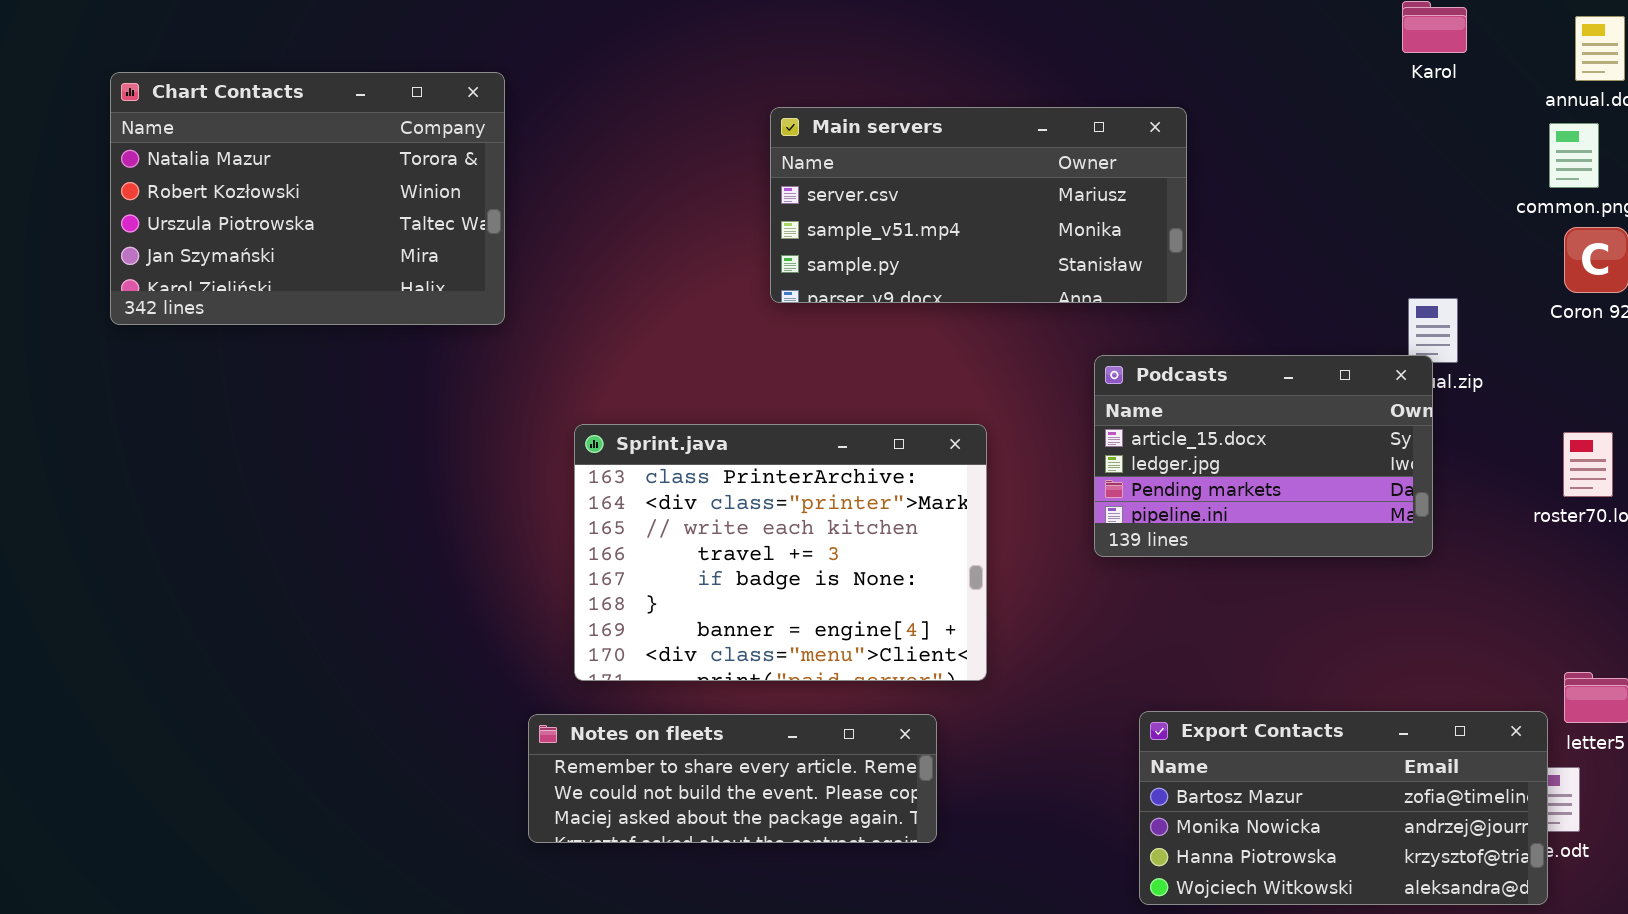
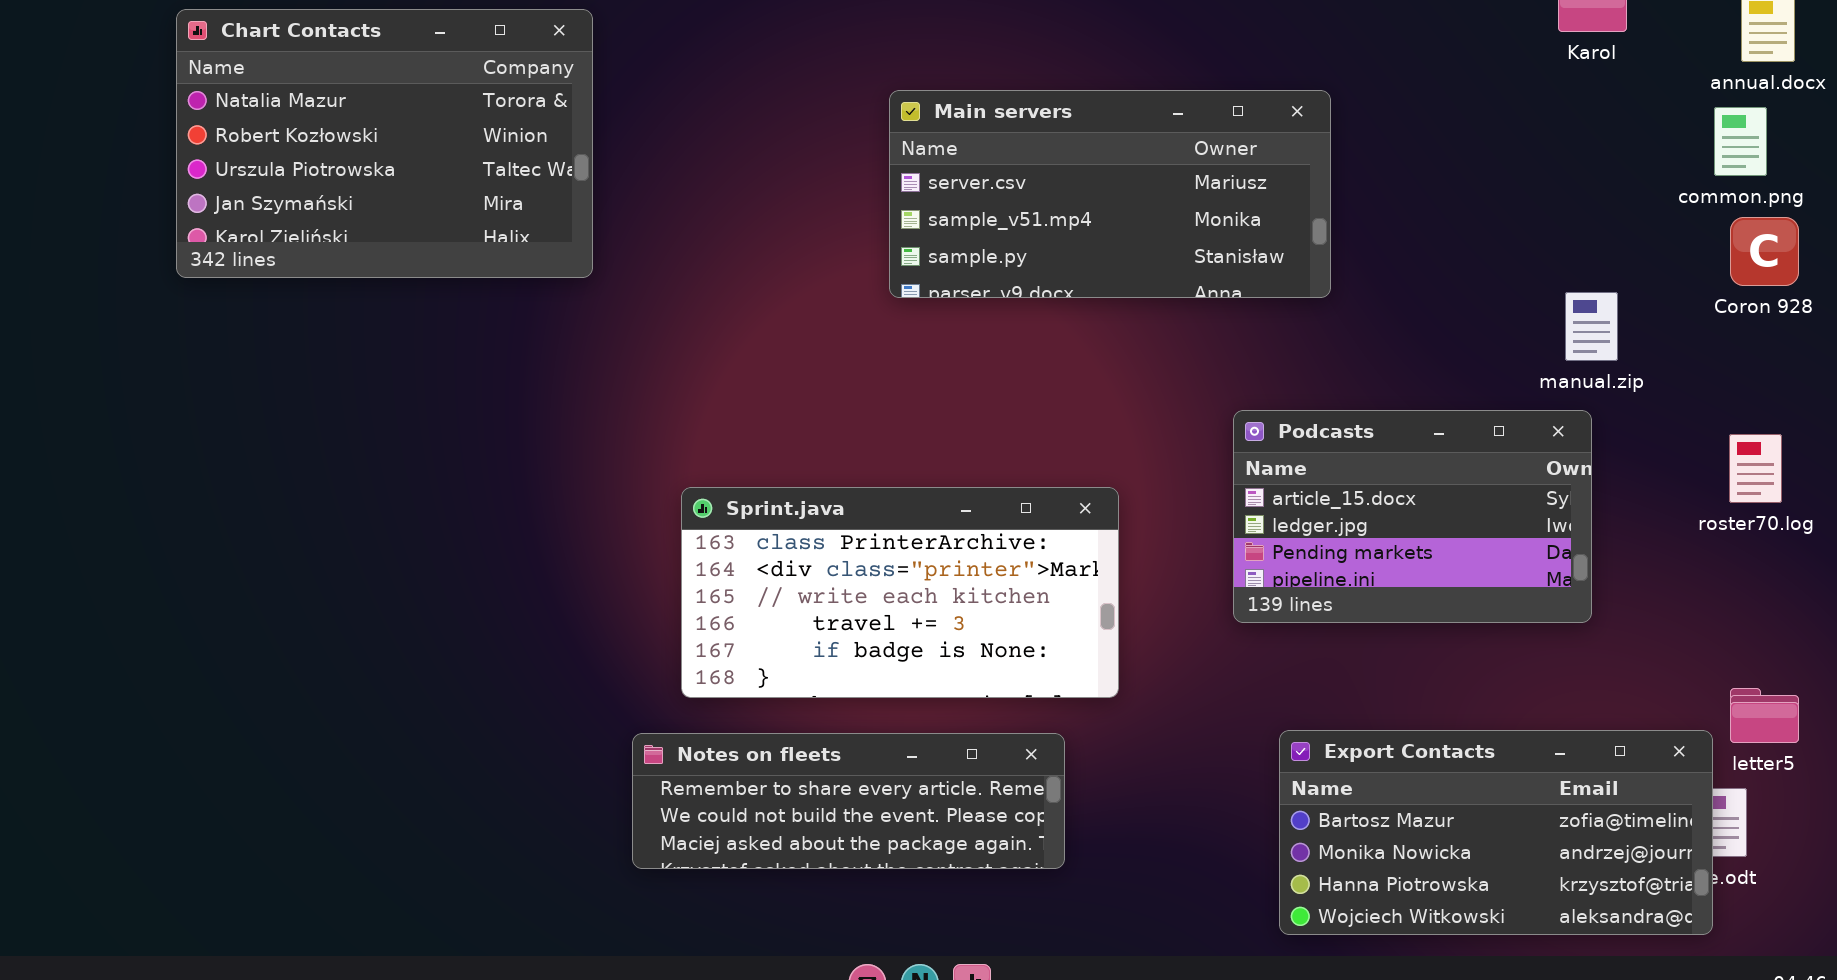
Chart Contacts: [110,72,505,325] -> [176,9,593,278], moved
Podcasts: [1094,355,1433,557] -> [1233,410,1592,623], moved
Sprint.java: [574,424,987,681] -> [681,487,1119,698], resized

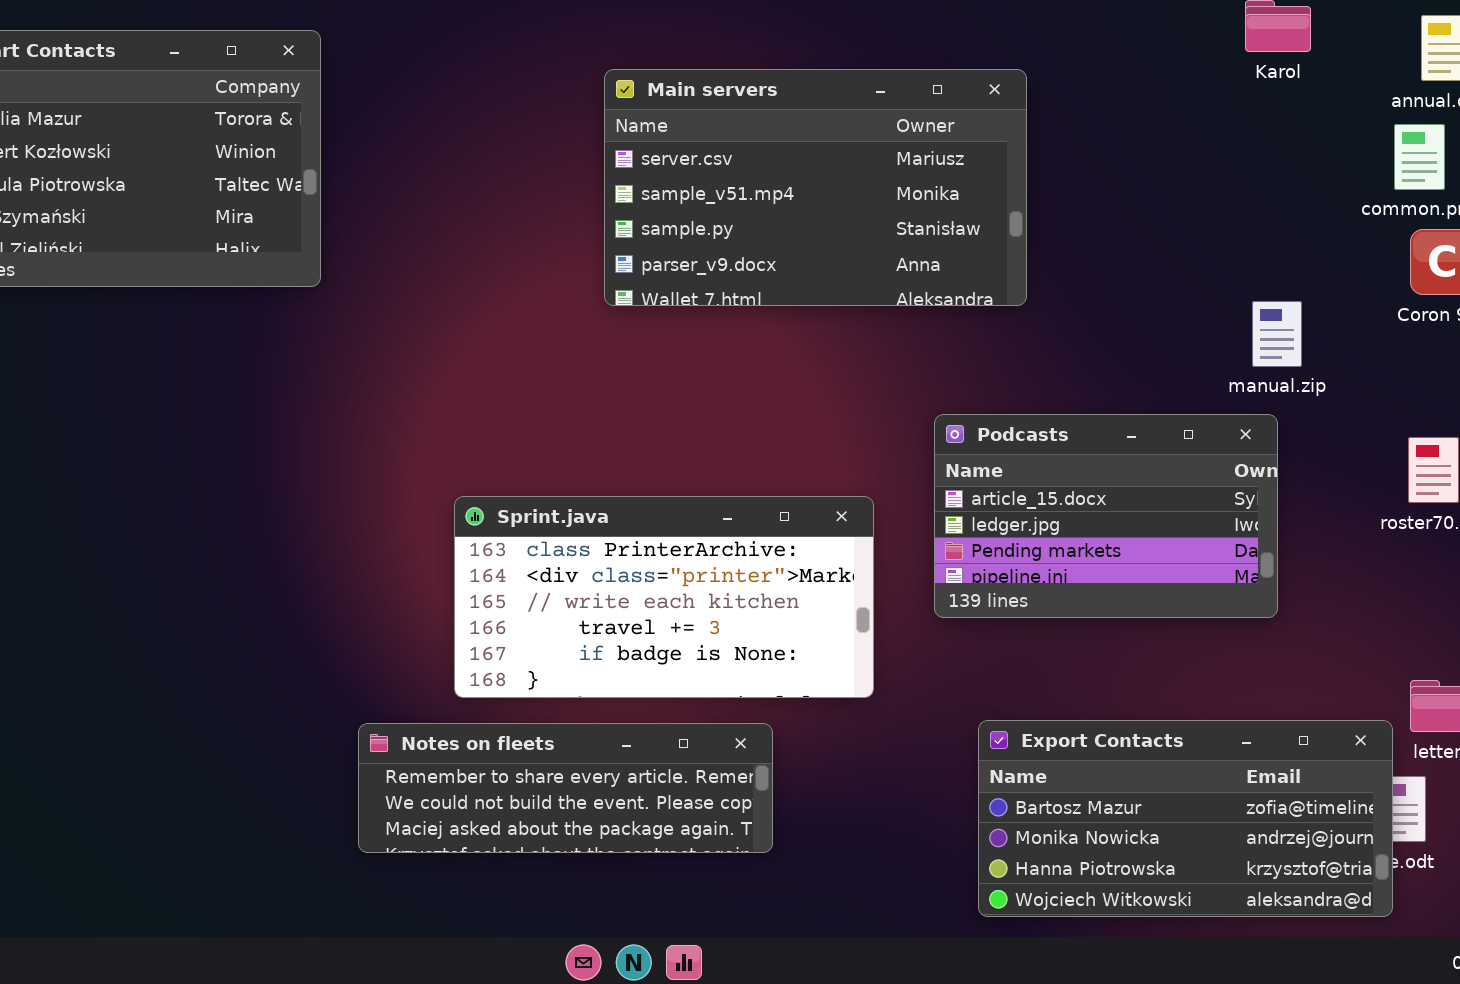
Main servers: [889,90,1331,298] -> [604,69,1027,306], resized
Sprint.java: [681,487,1119,698] -> [454,496,874,698], moved

